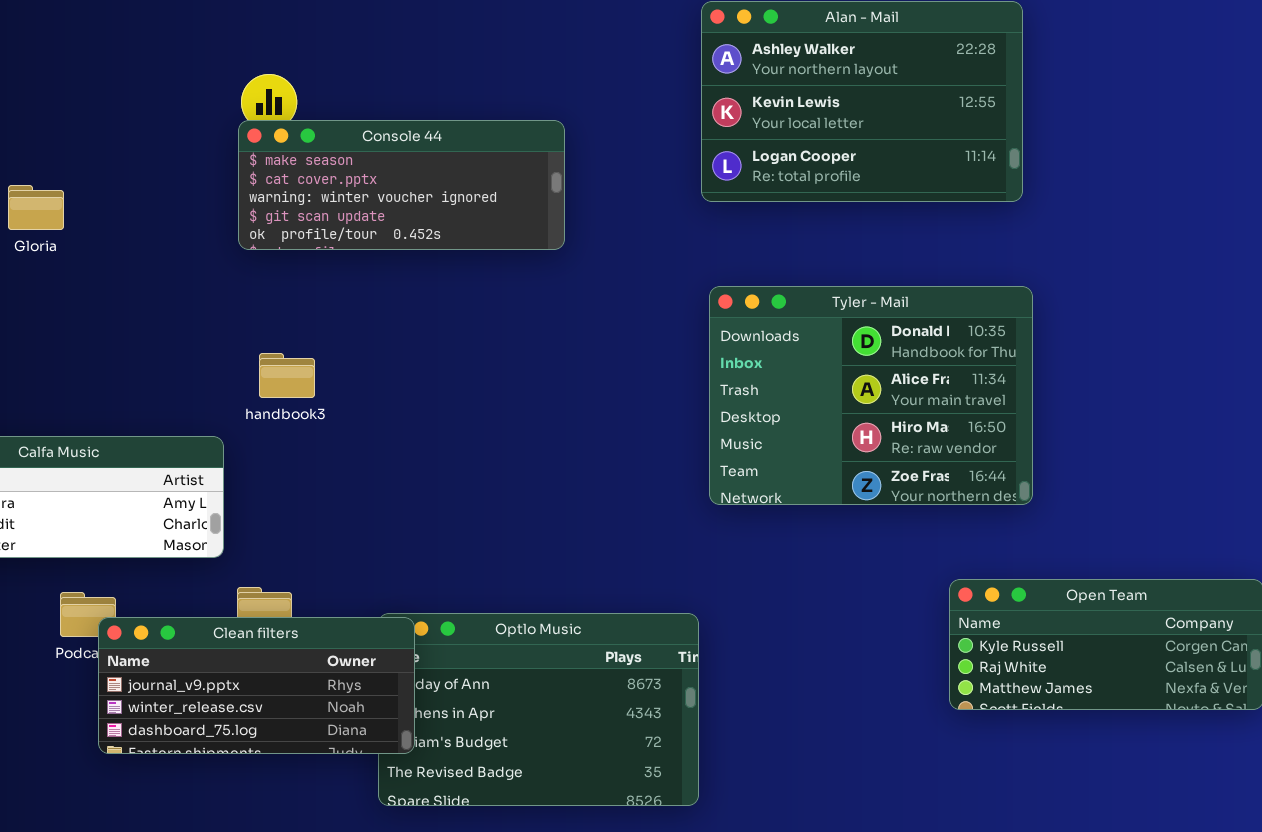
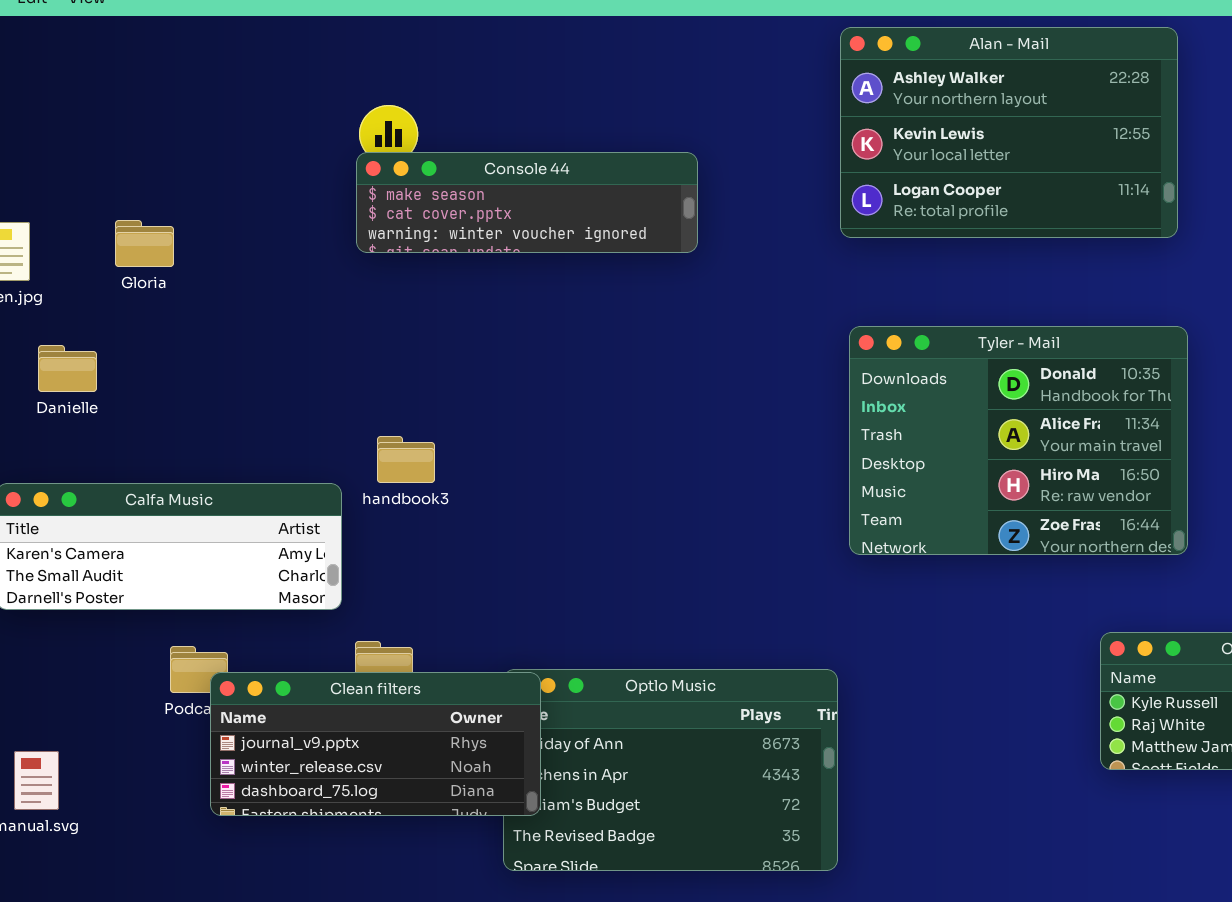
Console 44: [238,120,565,250] -> [356,152,698,253], resized
handbook3: [259,353,315,398] -> [377,436,435,483], moved

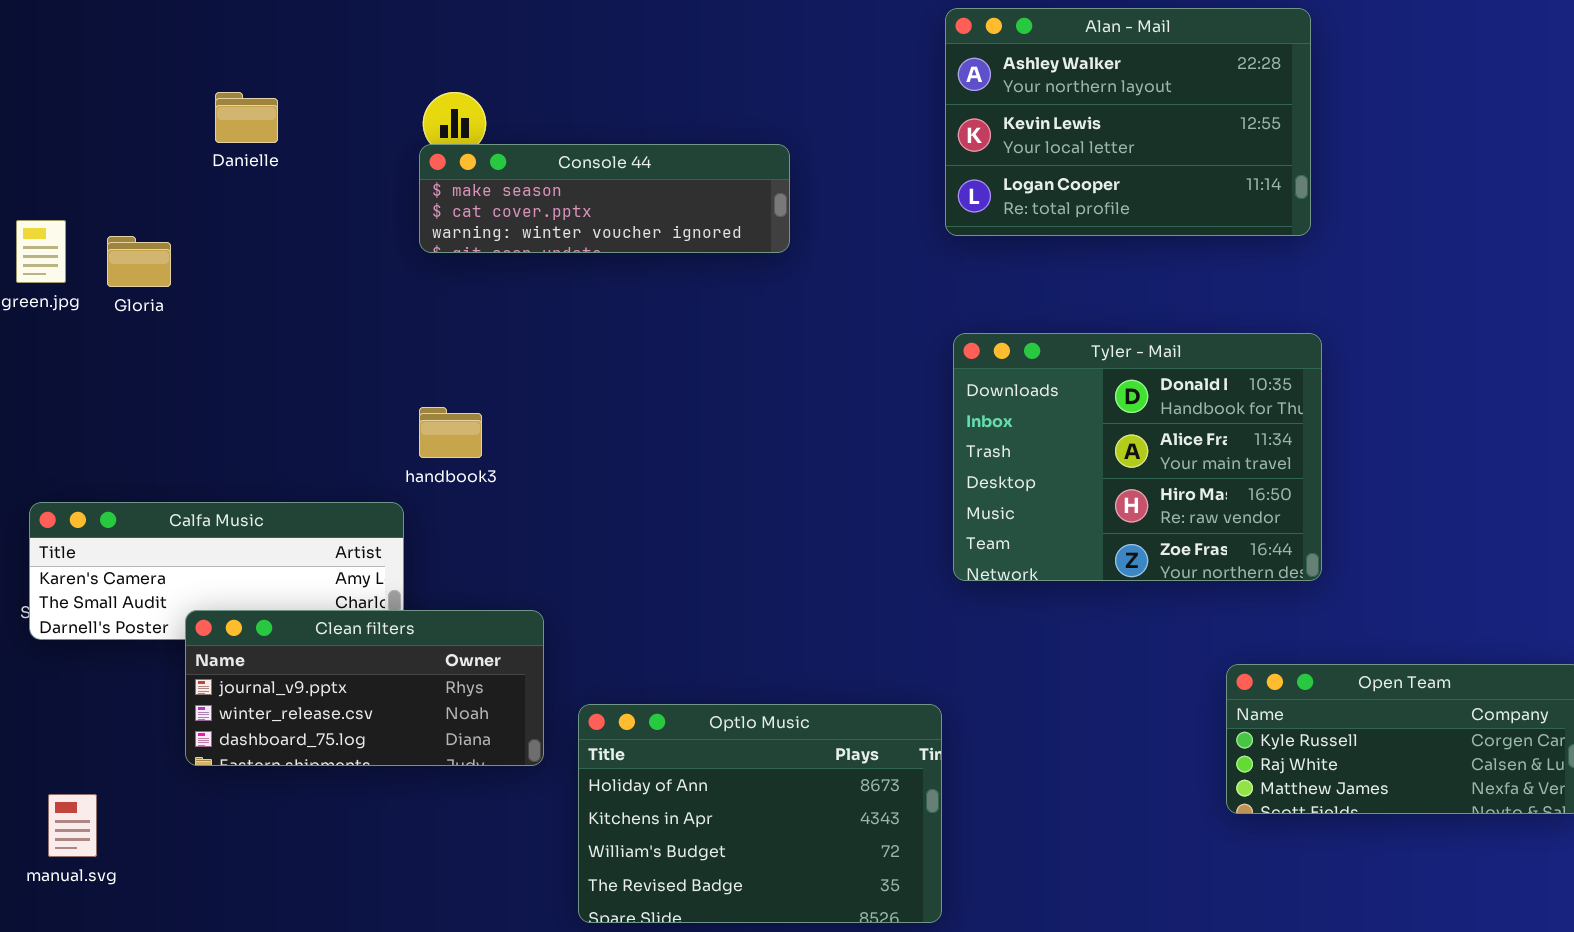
Gloria: [115,220,174,267] -> [107,236,171,287], moved
Danielle: [38,345,97,392] -> [215,92,278,143], moved
handbook3: [377,436,435,483] -> [419,407,482,458], moved
Clean filters: [210,672,541,816] -> [185,610,544,766], moved

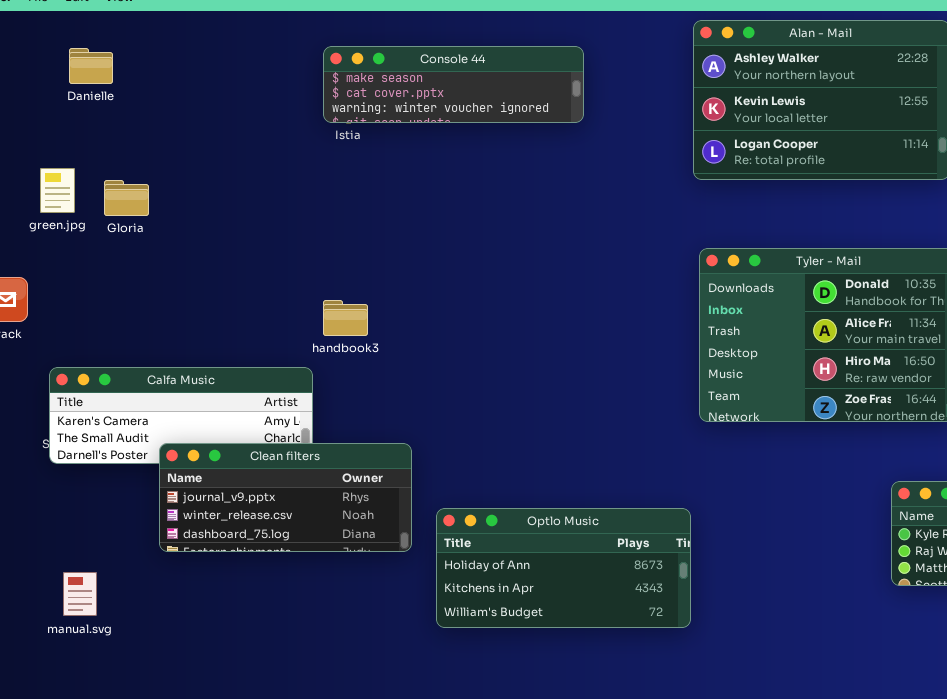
Danielle: [215,92,278,143] -> [69,48,113,84], moved
Console 44: [419,144,790,253] -> [323,46,584,123], moved
Optlo Music: [578,704,942,923] -> [436,508,691,628], resized

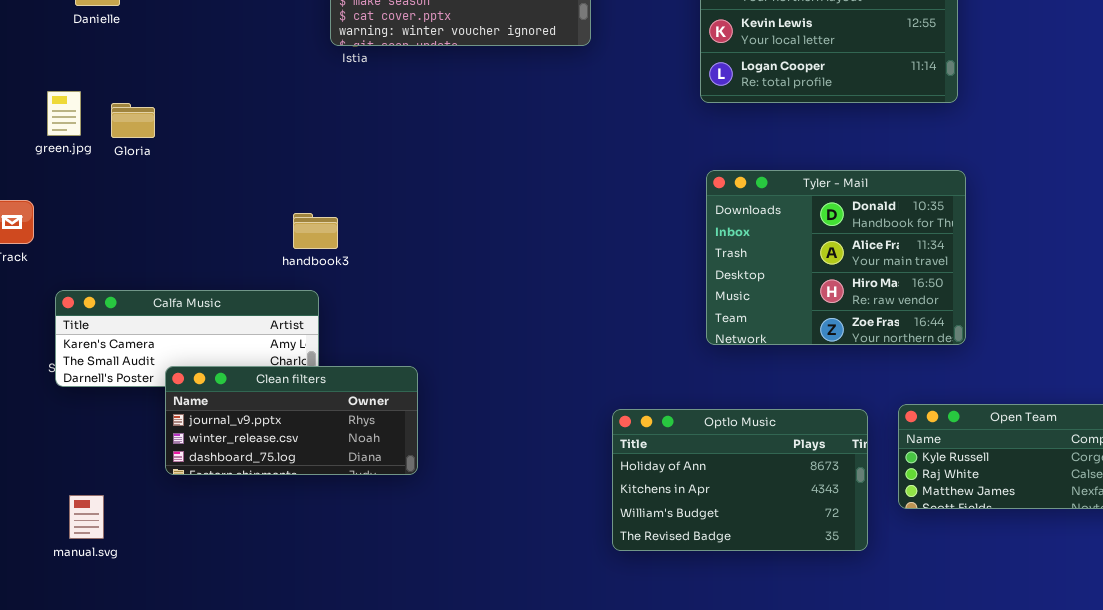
handbook3: [323,300,368,336] -> [293,213,338,249], moved
Optlo Music: [436,508,691,628] -> [612,409,868,551], moved, resized

